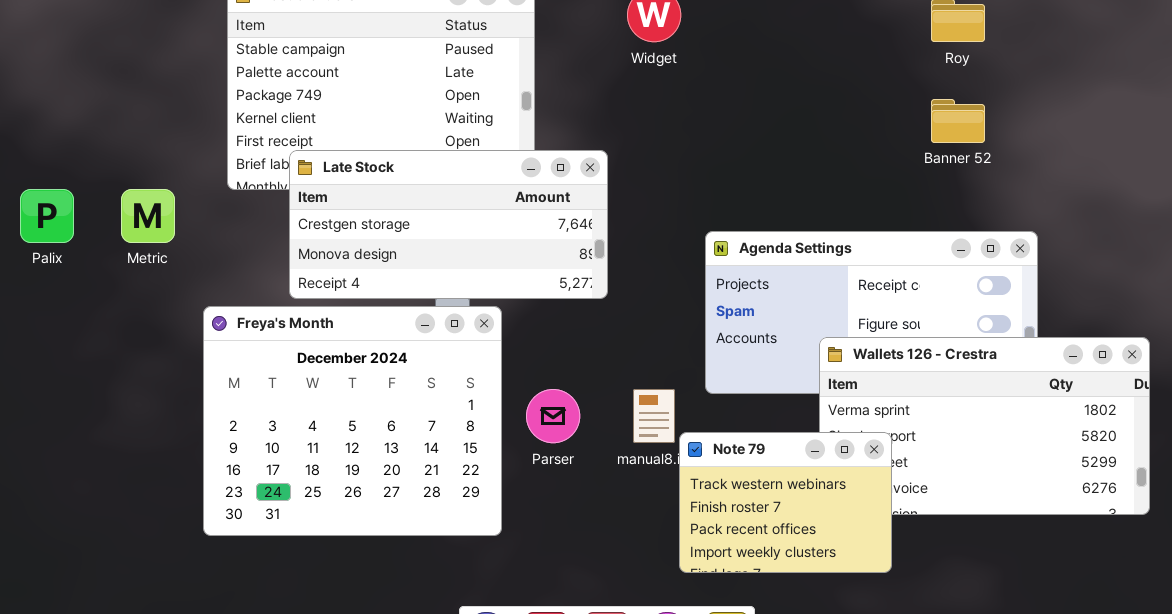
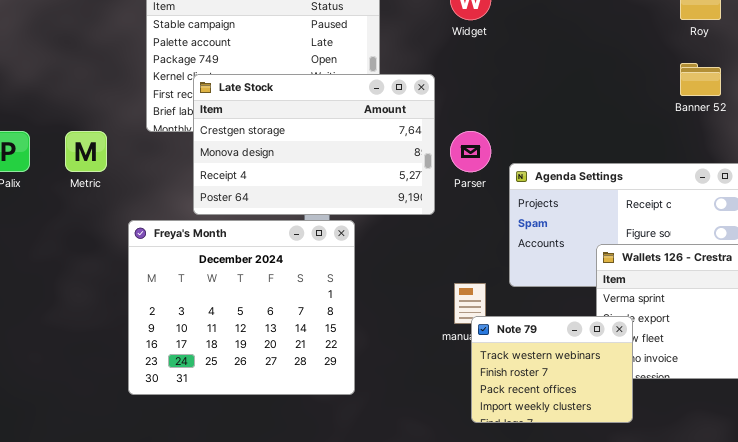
Late Stock: [289,150,608,299] -> [193,74,435,215], resized
Parser: [526,389,580,443] -> [450,131,491,172], moved
Note 79: [679,432,892,573] -> [471,316,633,423], moved

